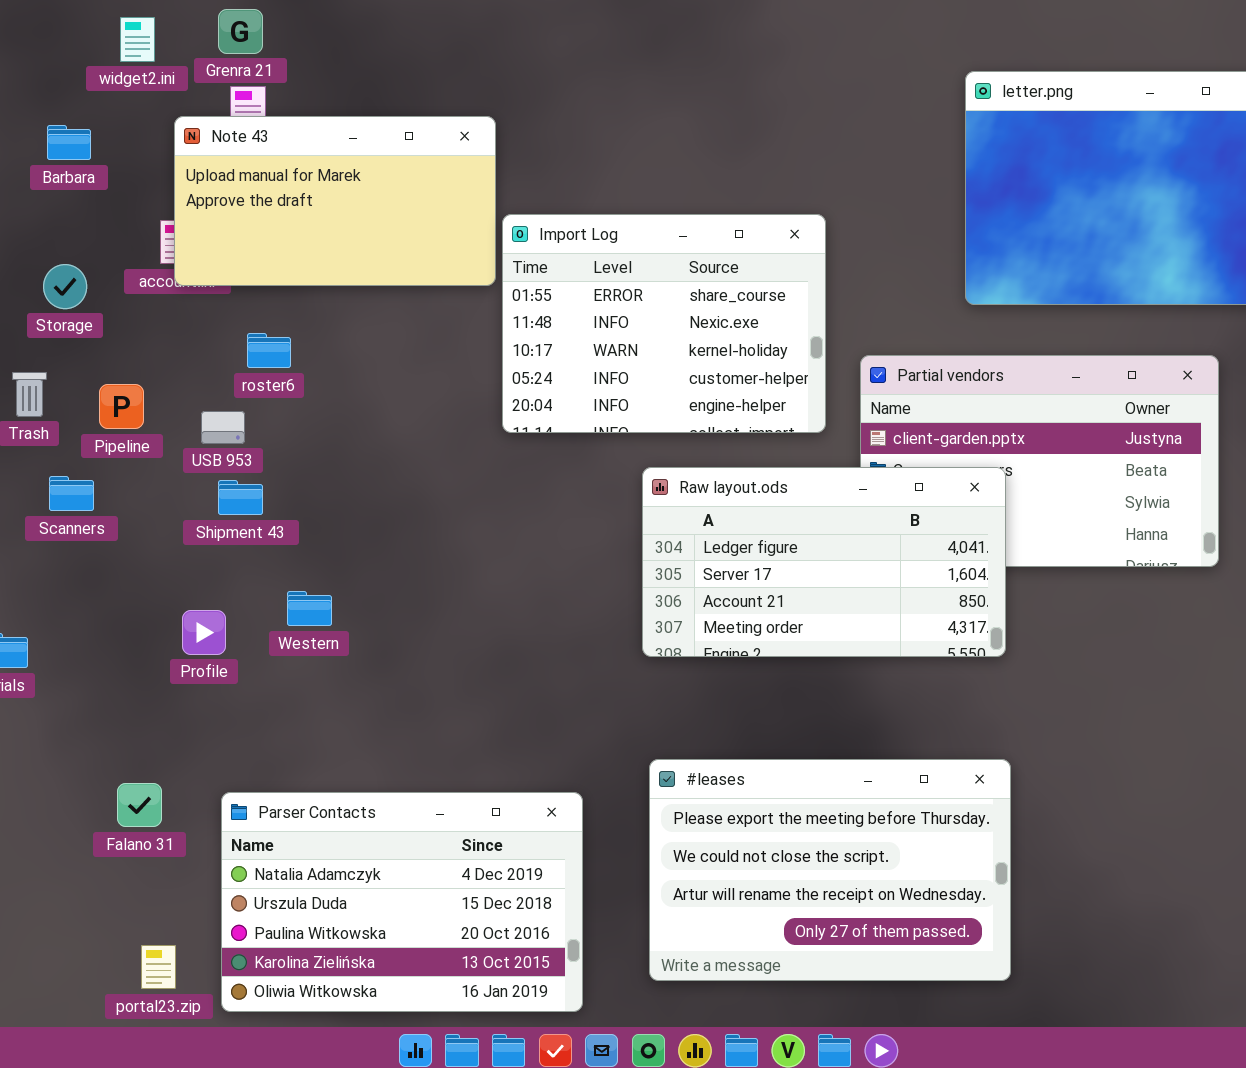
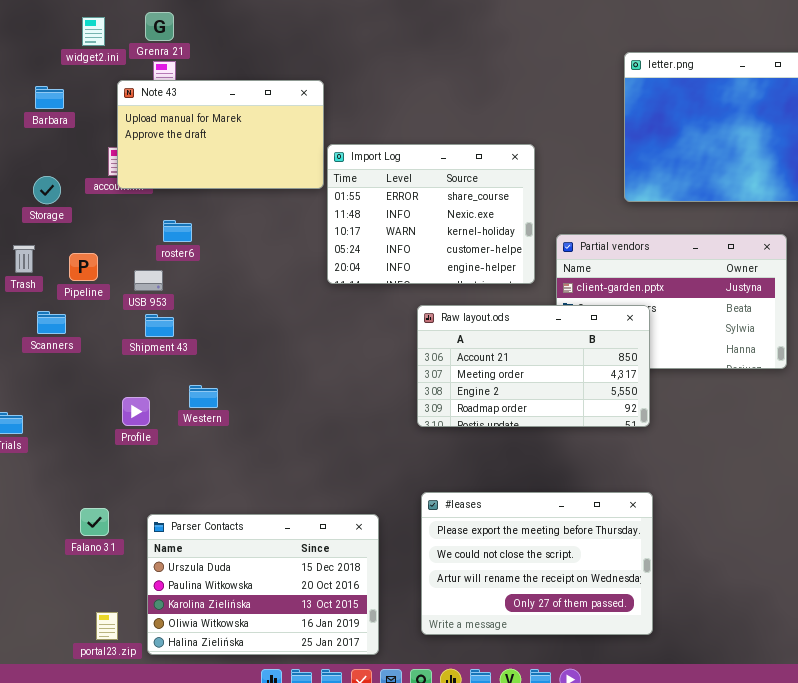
Raw layout.ods: [642,467,1006,657] -> [417,305,650,427], scrolled down 2 rows
Parser Contacts: [221,792,583,1012] -> [147,514,379,655], scrolled down 1 row

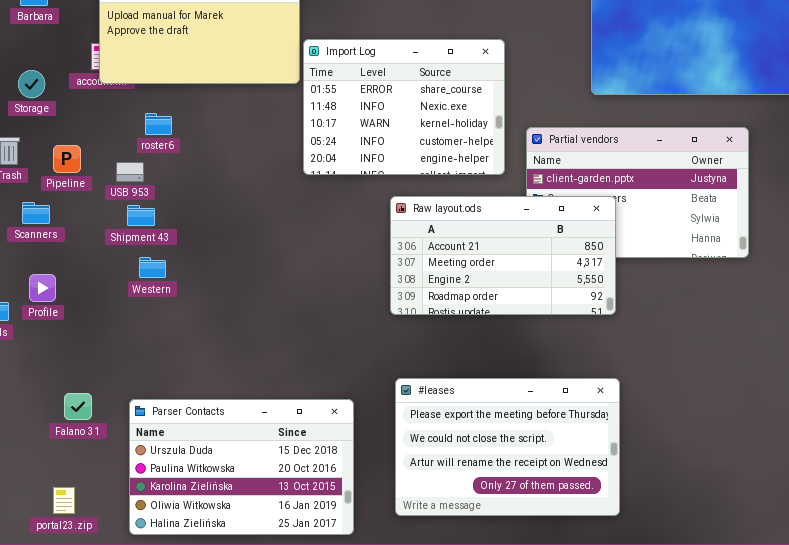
Western: [189,385,218,408] -> [139,257,166,278], moved
Profile: [122,397,150,426] -> [29,274,56,302], moved
portal23.zip: [96,612,118,640] -> [53,487,75,514], moved

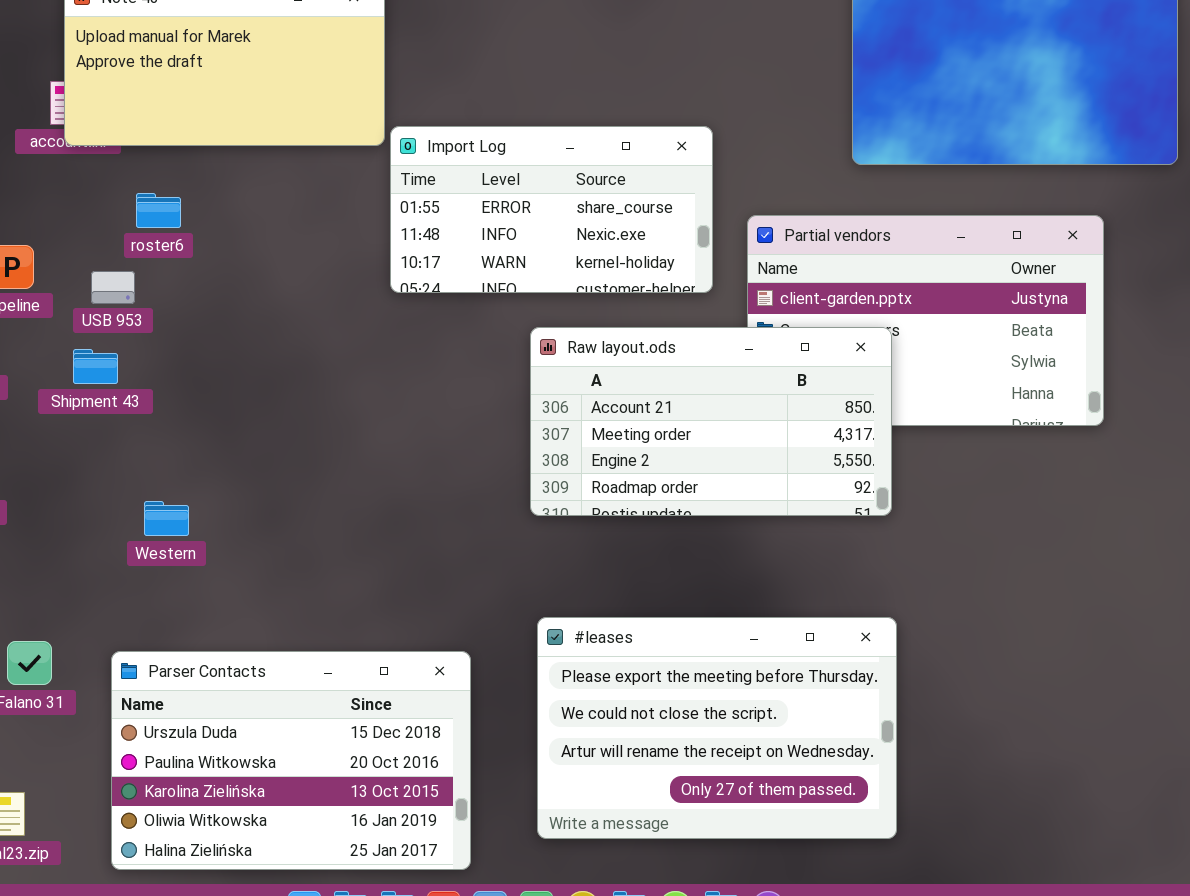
Import Log: [303,39,505,175] -> [390,126,713,293], resized
Shipment 43: [127,205,155,226] -> [73,349,118,384], moved
Western: [139,257,166,278] -> [144,501,189,536], moved

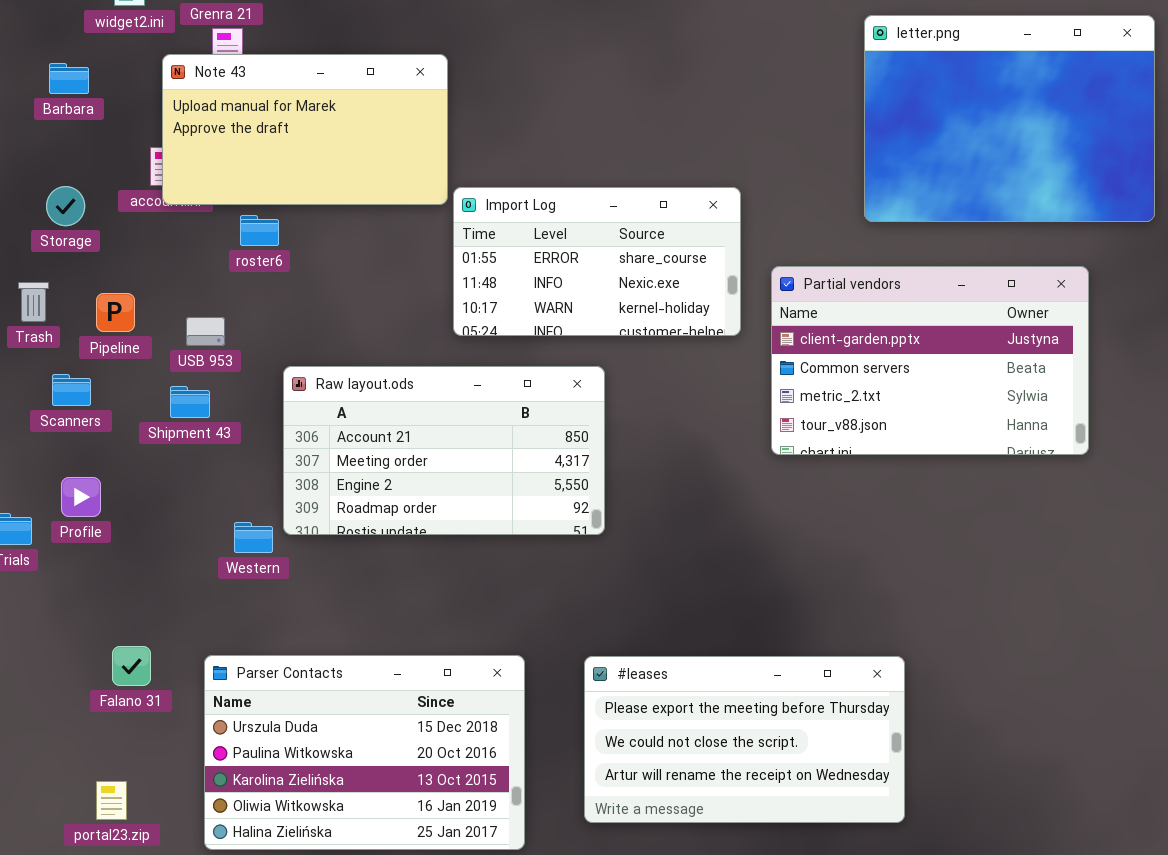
roster6: [136,193,181,228] -> [240,215,279,246], moved
Raw layout.ods: [530,327,892,516] -> [283,366,605,535], moved
#leases: [537,617,897,839] -> [584,656,905,823], resized

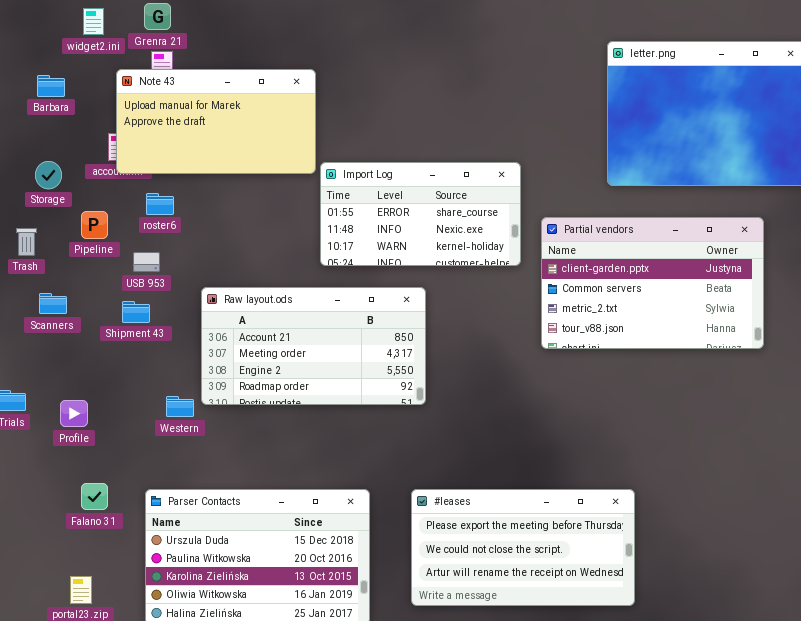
roster6: [240,215,279,246] -> [146,193,174,215], moved
Pipeline: [96,293,135,332] -> [81,211,108,239], moved
Profile: [61,477,101,517] -> [60,400,88,427], moved

